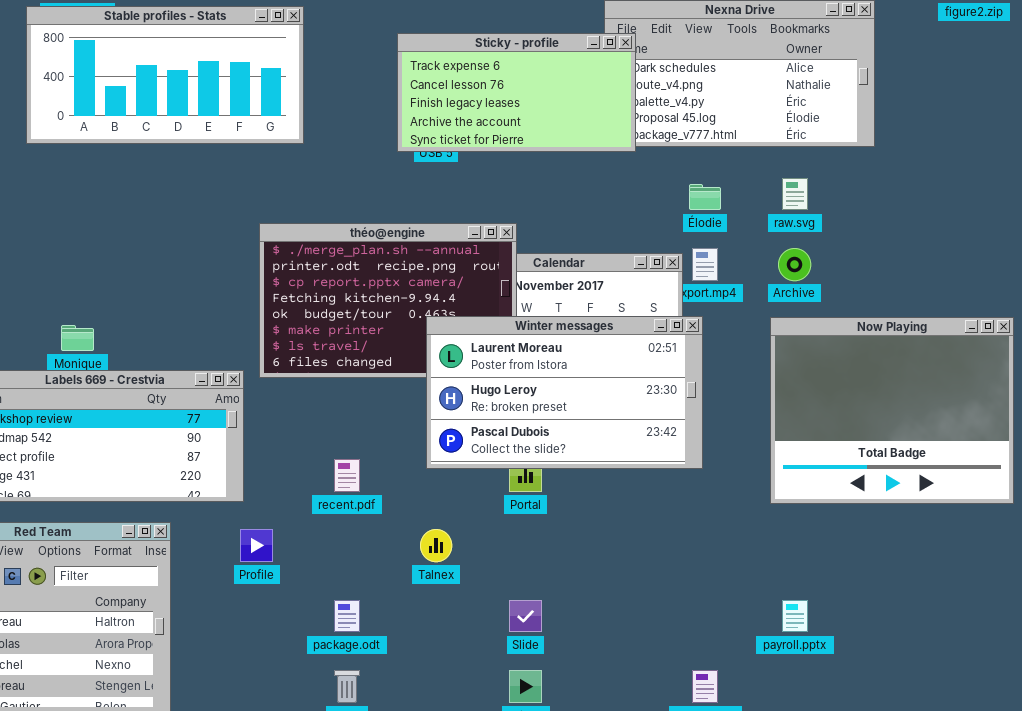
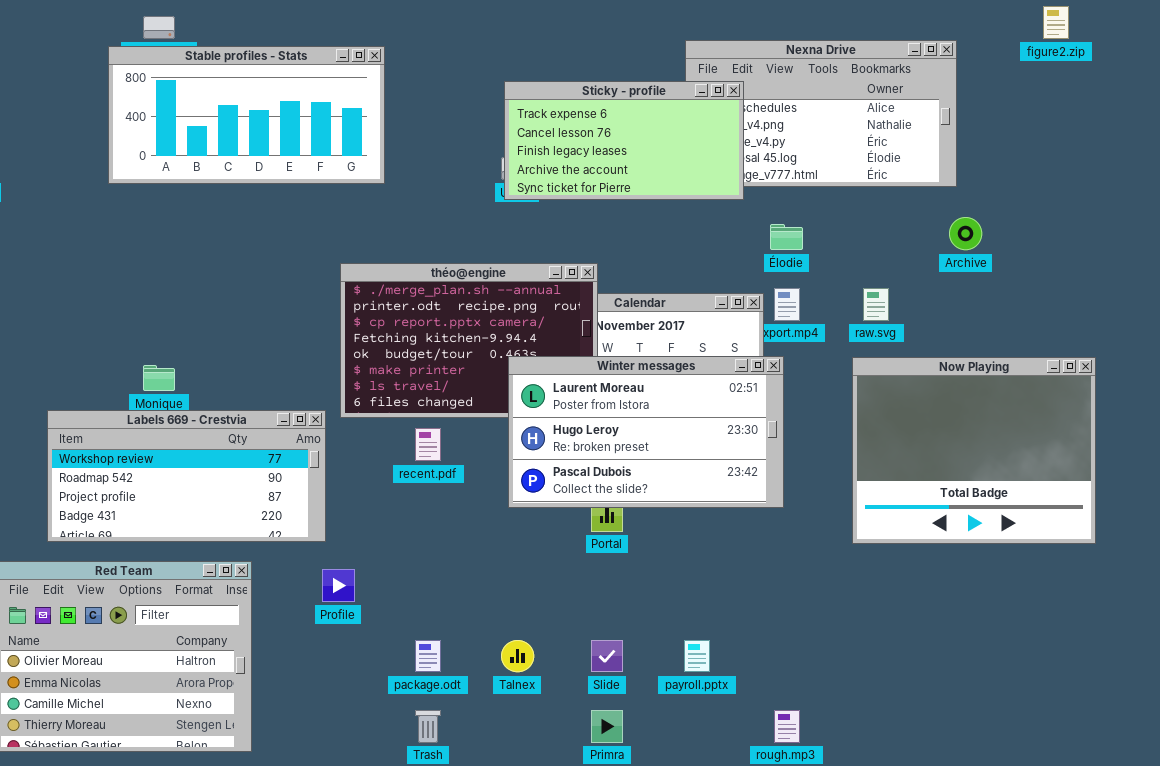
Sticky - profile: [397,33,636,152] -> [504,81,744,200], moved
raw.svg: [782,178,808,210] -> [863,288,889,321], moved
Archive: [778,248,811,281] -> [949,217,982,250], moved
recent.pdf: [334,459,360,492] -> [415,428,441,461], moved
Talnex: [420,529,452,562] -> [501,640,534,672], moved
payroll.pptx: [782,600,808,632] -> [684,640,710,672], moved

